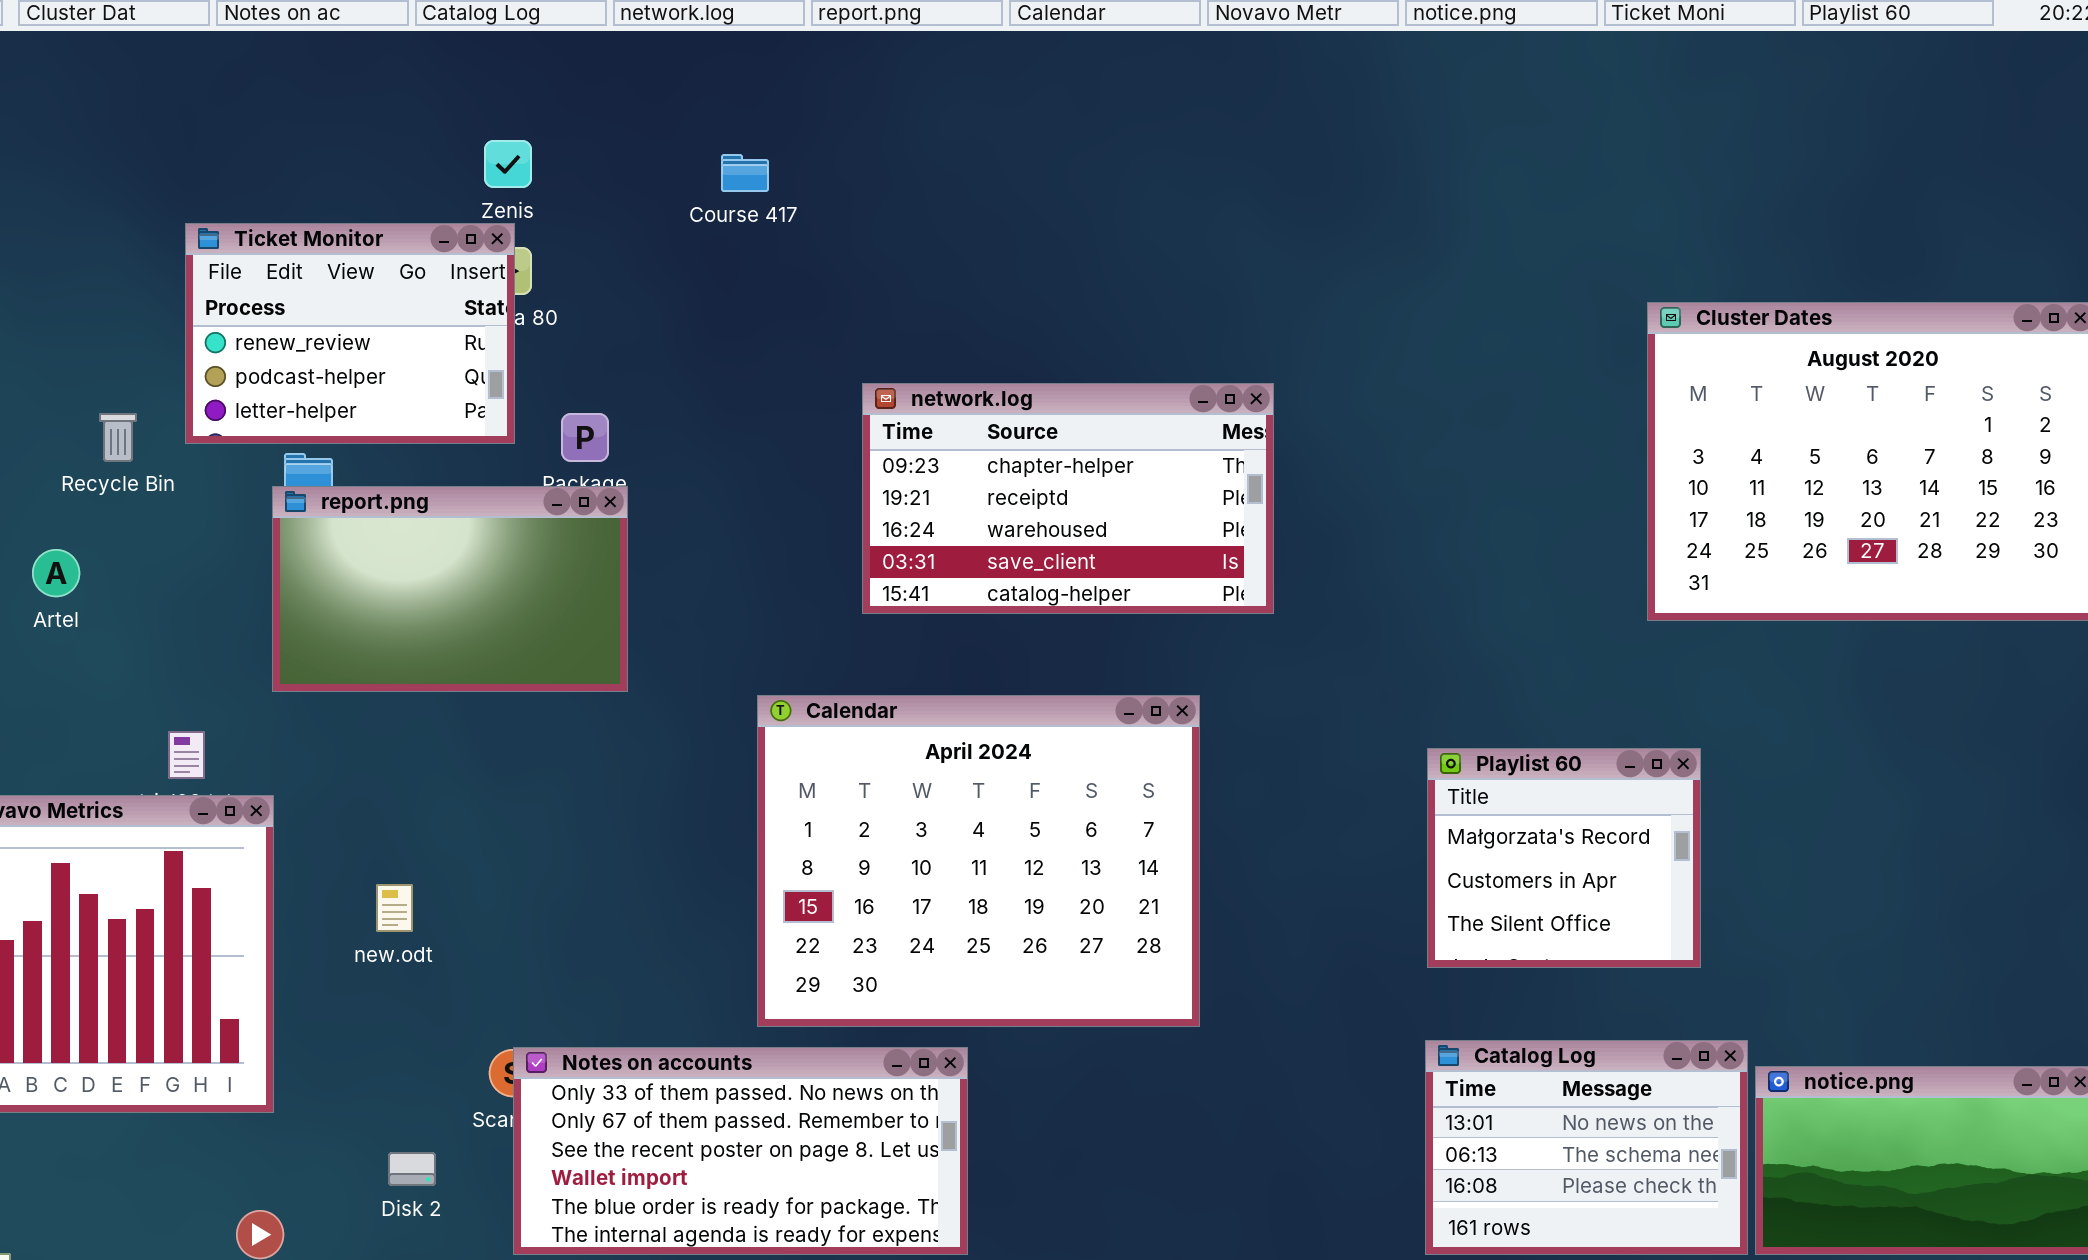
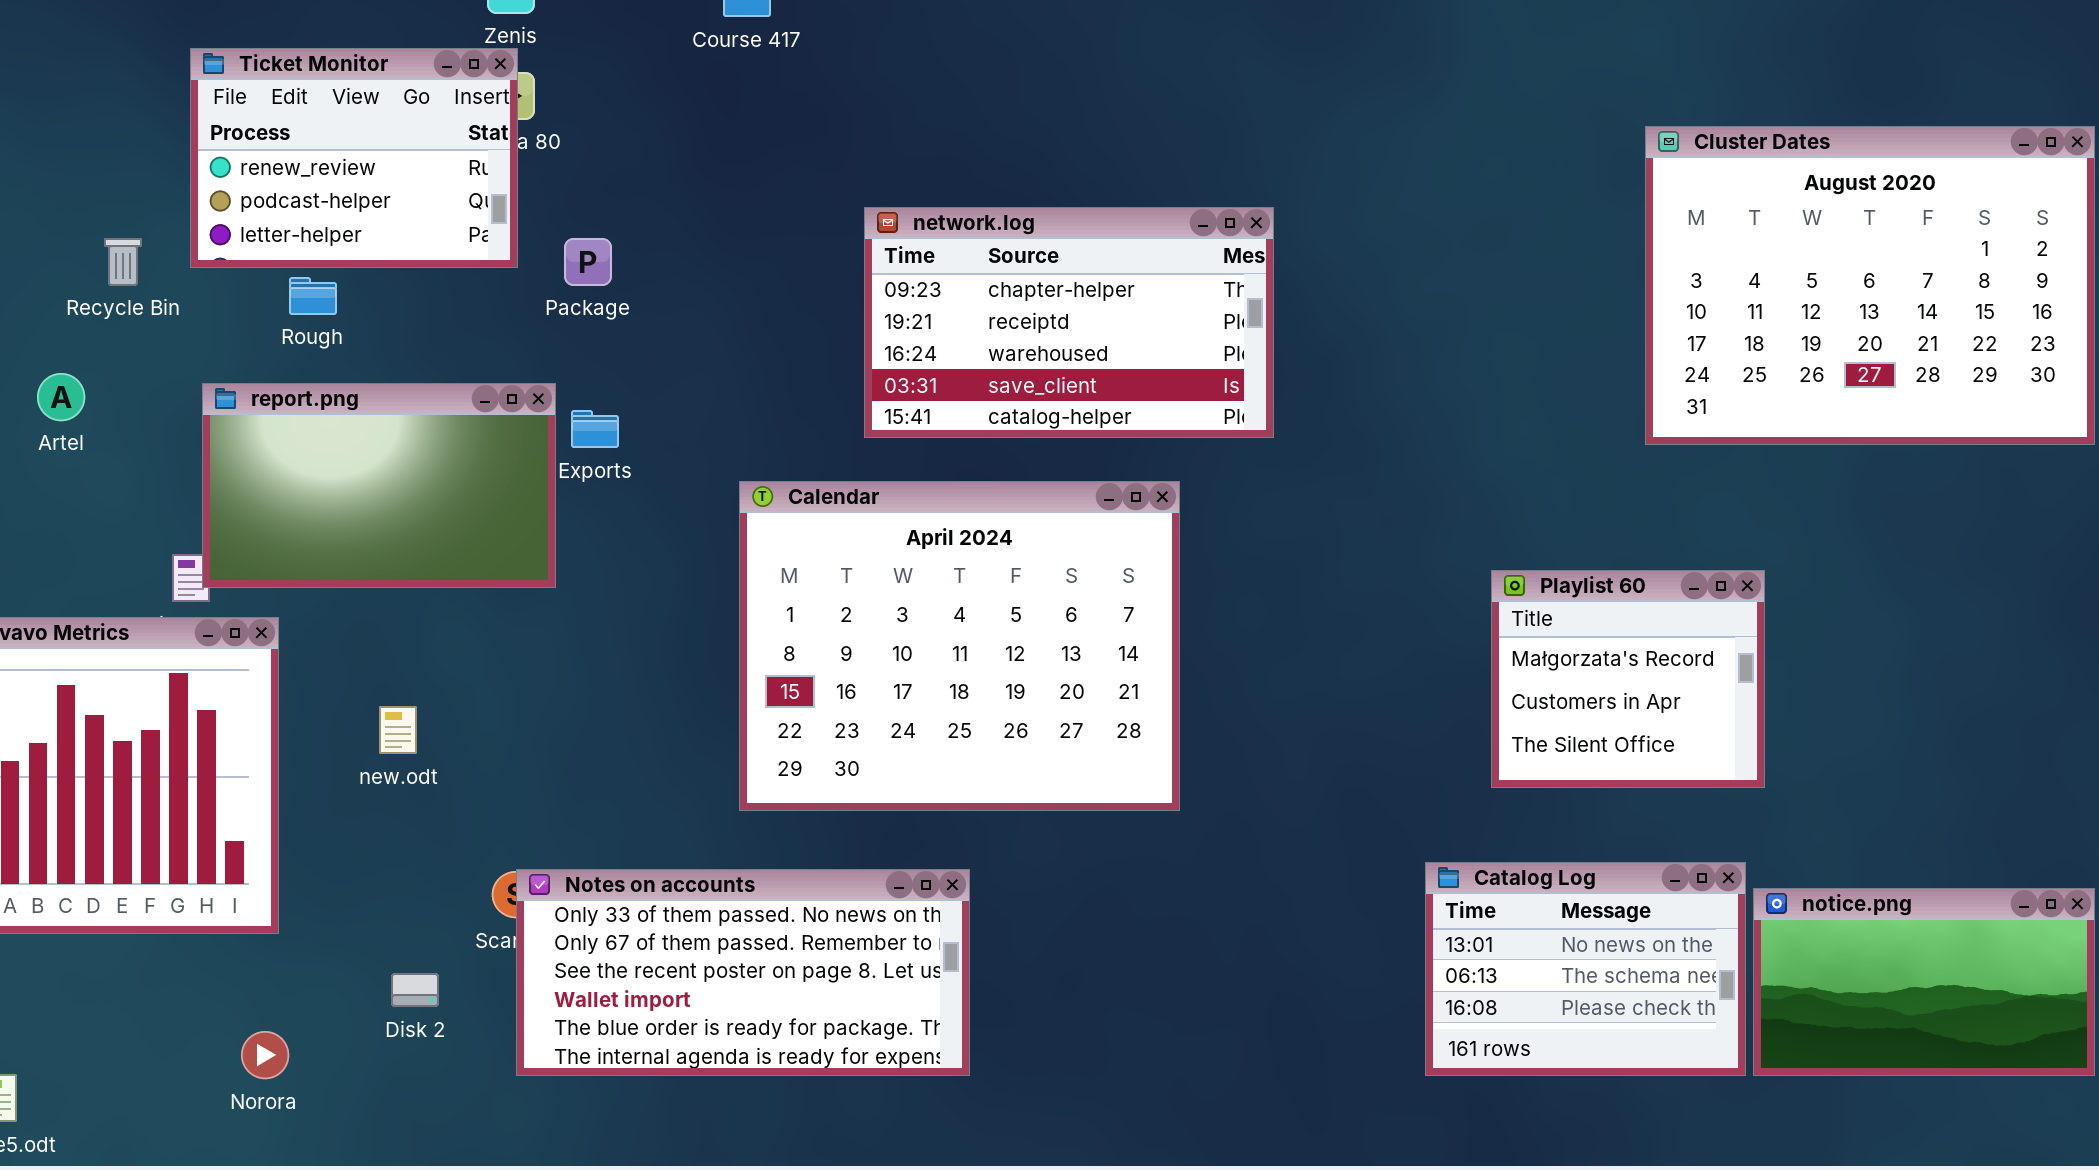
report.png: [272,486,628,692] -> [202,383,556,588], moved
Calendar: [757,695,1200,1027] -> [739,481,1180,811], moved
Playlist 60: [1427,748,1701,968] -> [1491,570,1765,788], moved

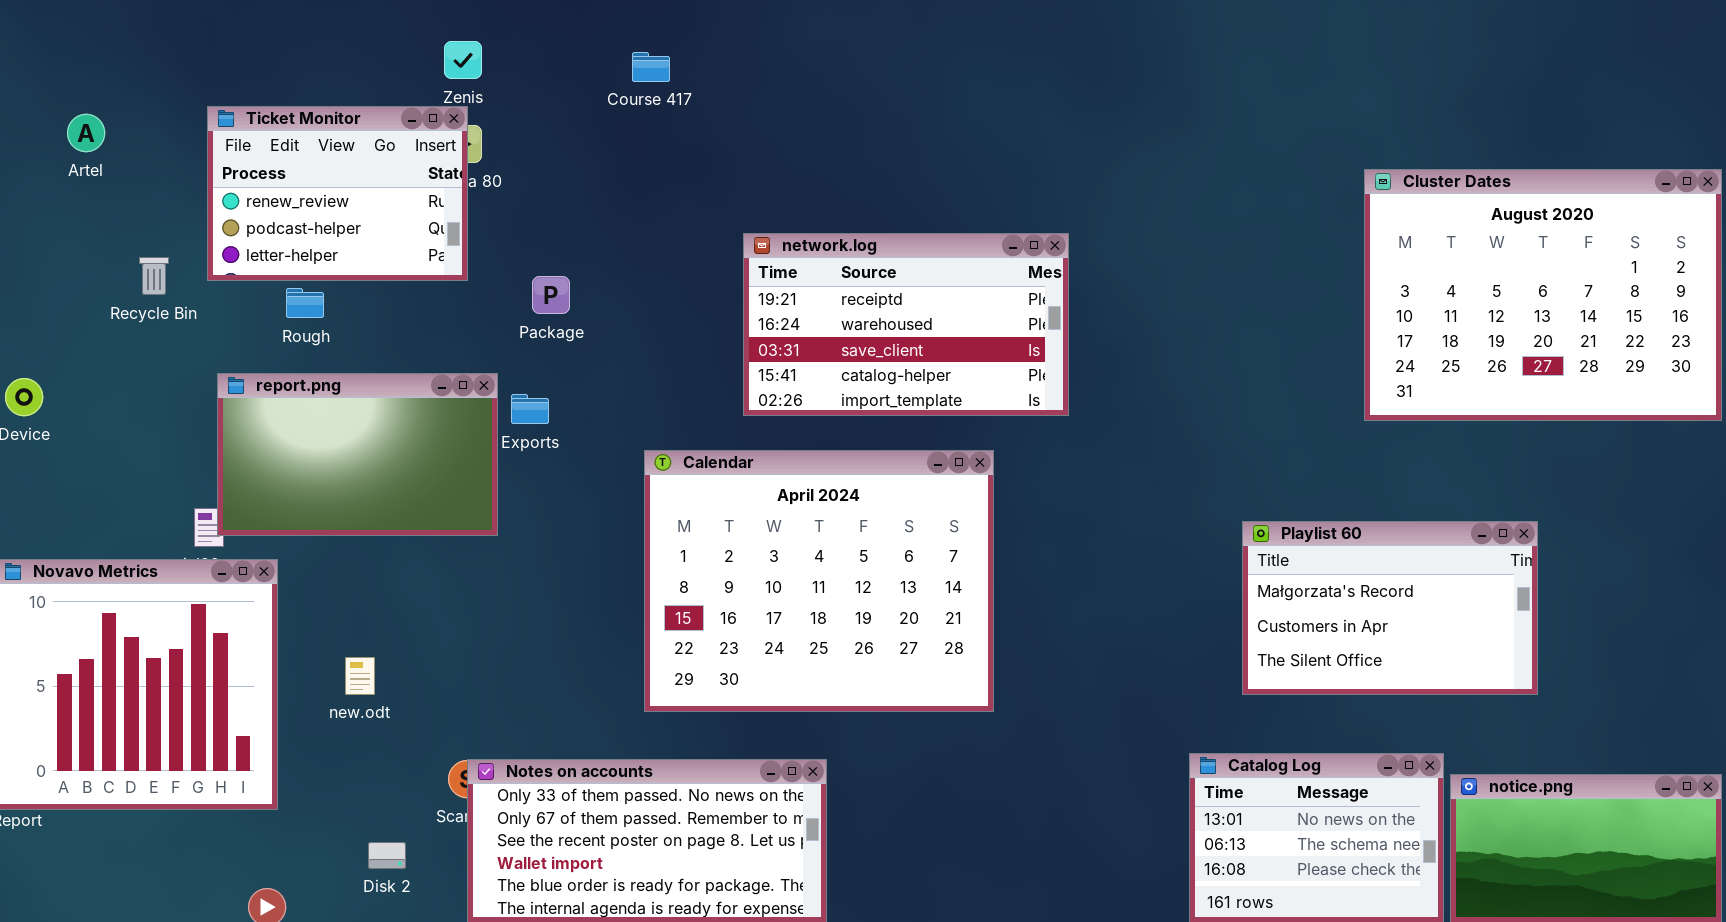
network.log: [864,207,1274,438] -> [743,233,1069,416], scrolled down 1 row
Package: [564,238,612,286] -> [532,276,570,314], moved
Artel: [37,373,85,421] -> [67,114,105,152], moved
Playlist 60: [1491,570,1765,788] -> [1242,521,1538,695], resized
new.odt: [379,706,417,754] -> [345,657,375,695], moved

